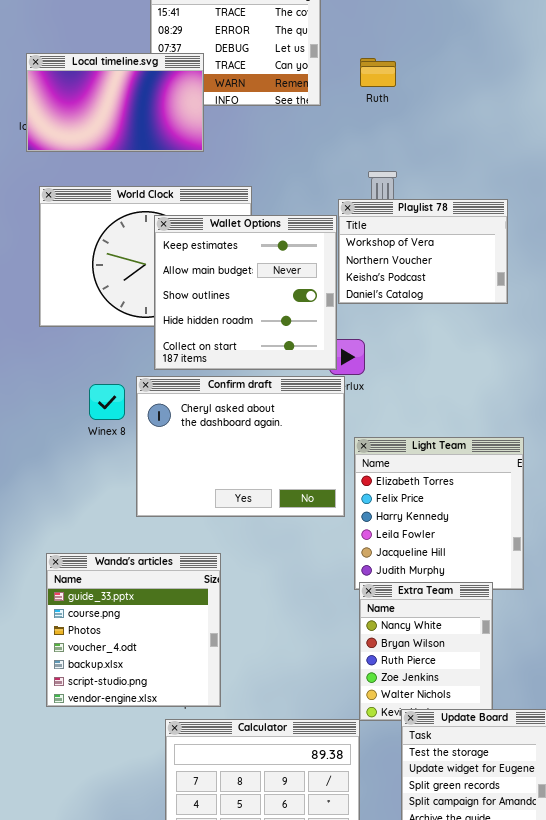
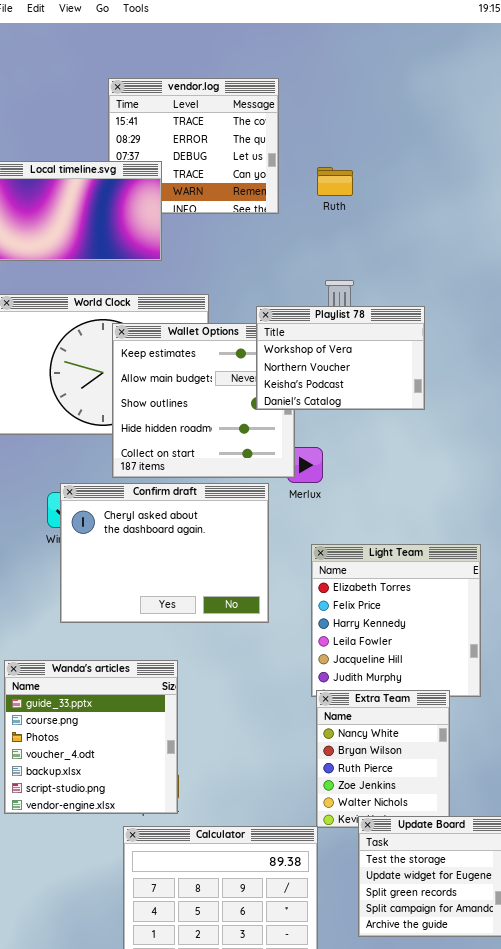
Playlist 78: [338,199,508,304] -> [256,306,425,410], moved
Confirm draft: [136,376,345,517] -> [60,483,269,623], moved

